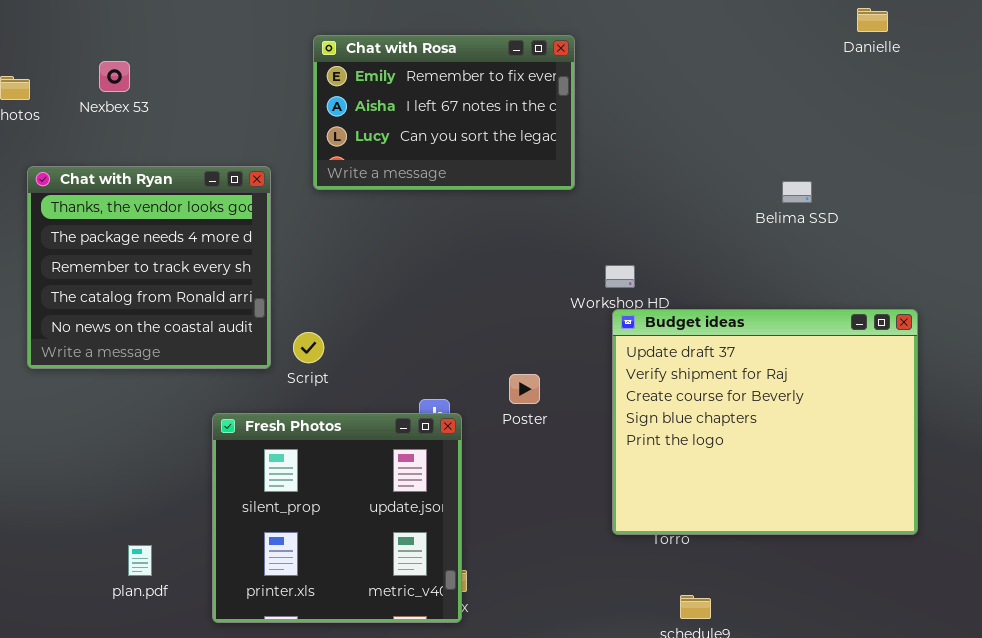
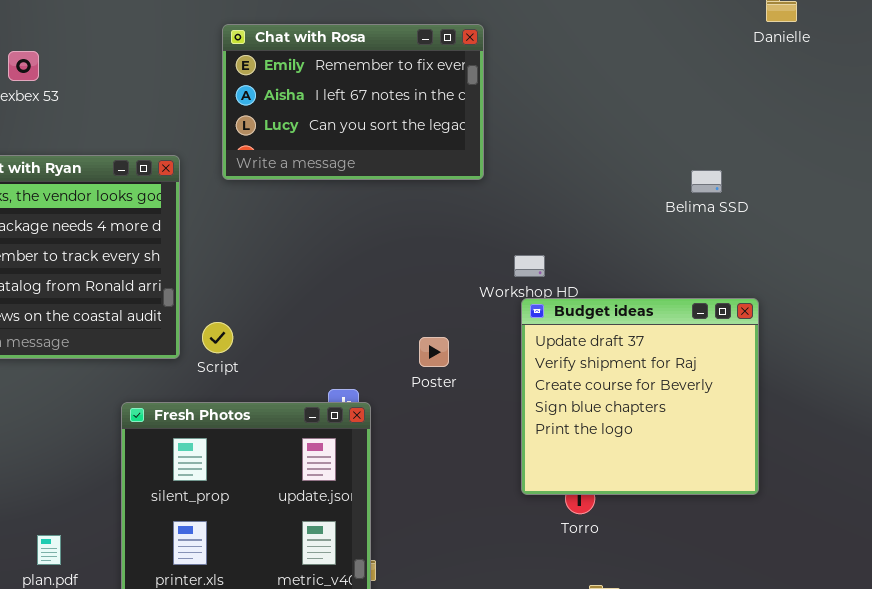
Budget ideas: [612,309,918,535] -> [521,298,759,495], resized
Poster: [509,374,540,404] -> [419,337,449,367], moved

